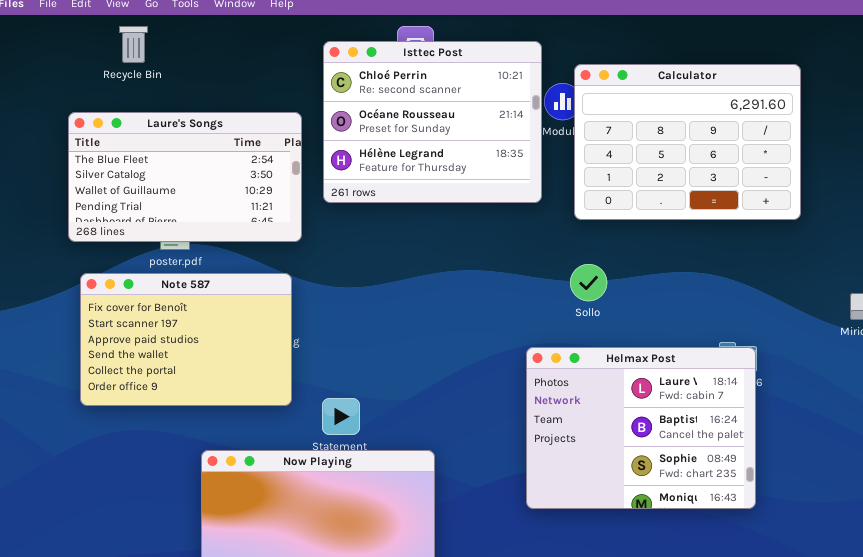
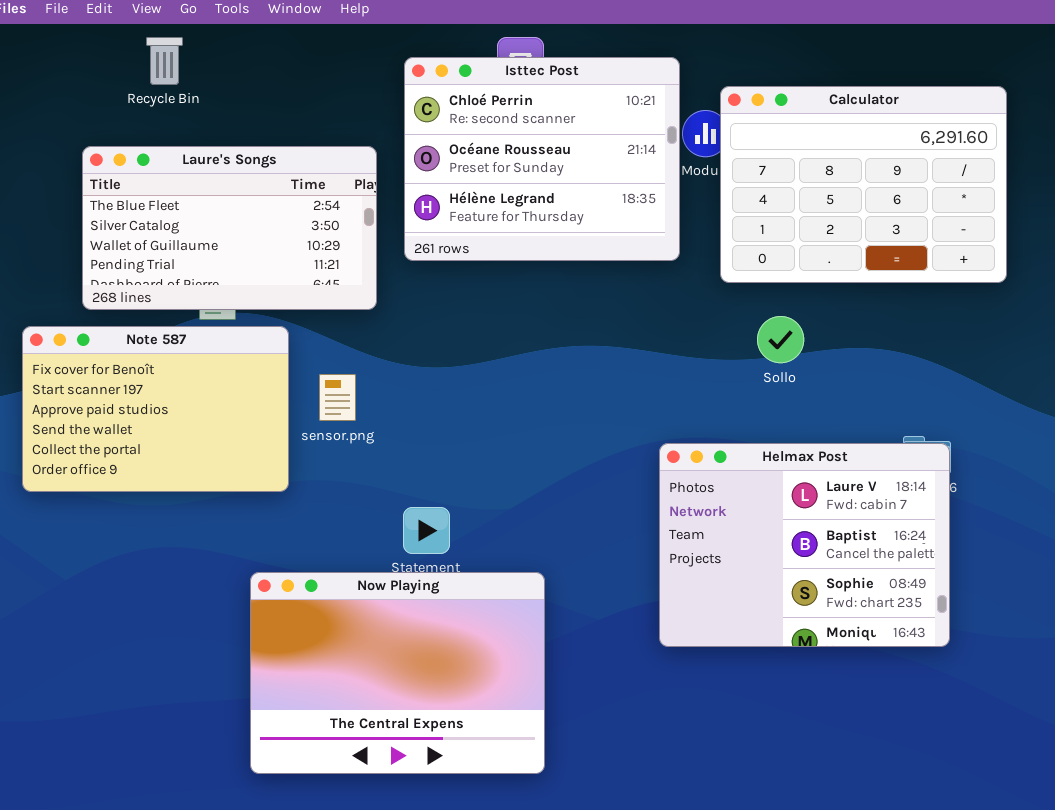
Sollo: [570,264,607,301] -> [757,316,804,363], moved
Note 587: [80,273,292,406] -> [22,326,289,492], moved

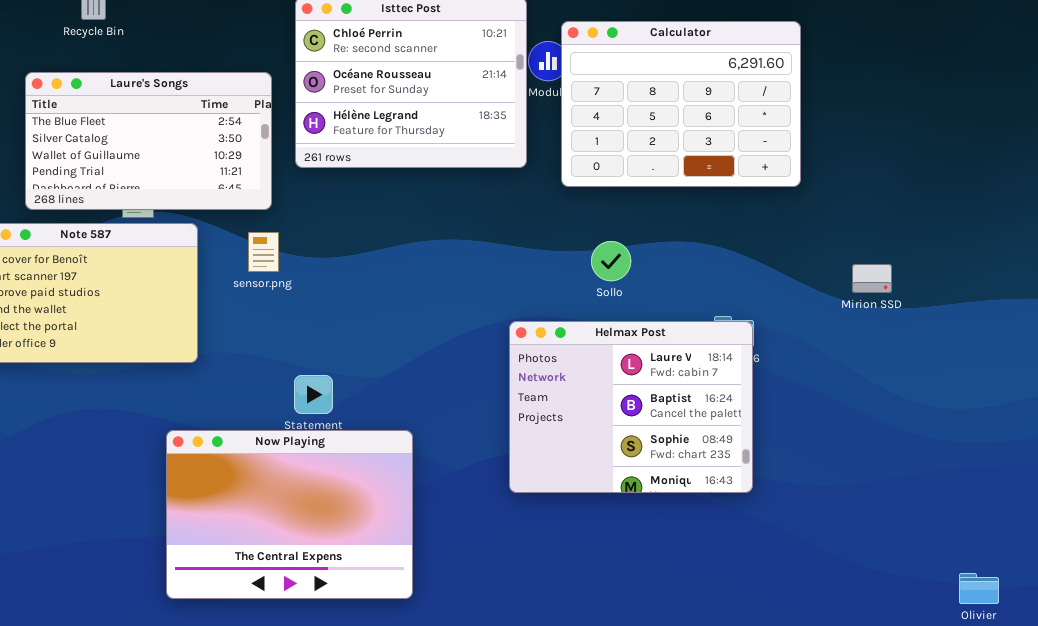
Sollo: [757,316,804,363] -> [591,241,631,281], moved
sensor.png: [319,374,356,421] -> [248,232,279,272], moved

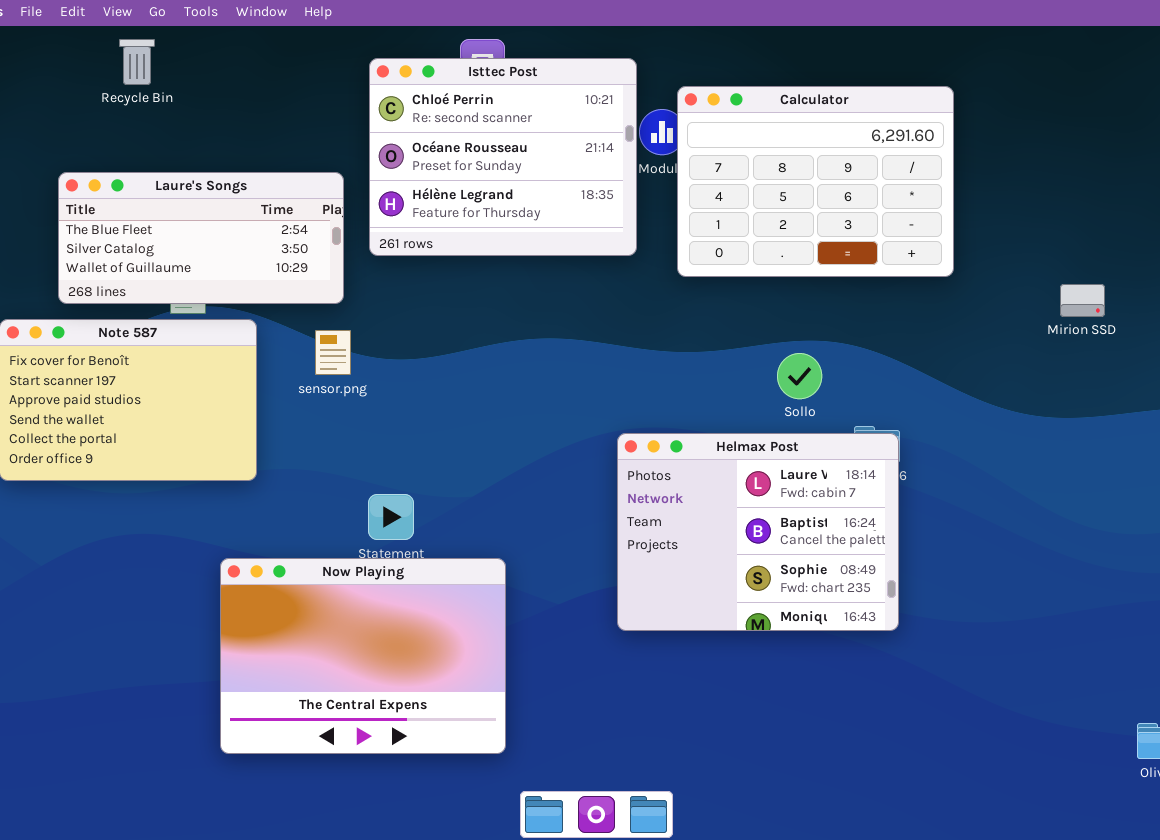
Laure's Songs: [25,72,272,210] -> [58,172,344,304], resized
Sollo: [591,241,631,281] -> [777,353,822,399], moved
Mirion SSD: [852,264,892,293] -> [1060,284,1105,317], moved

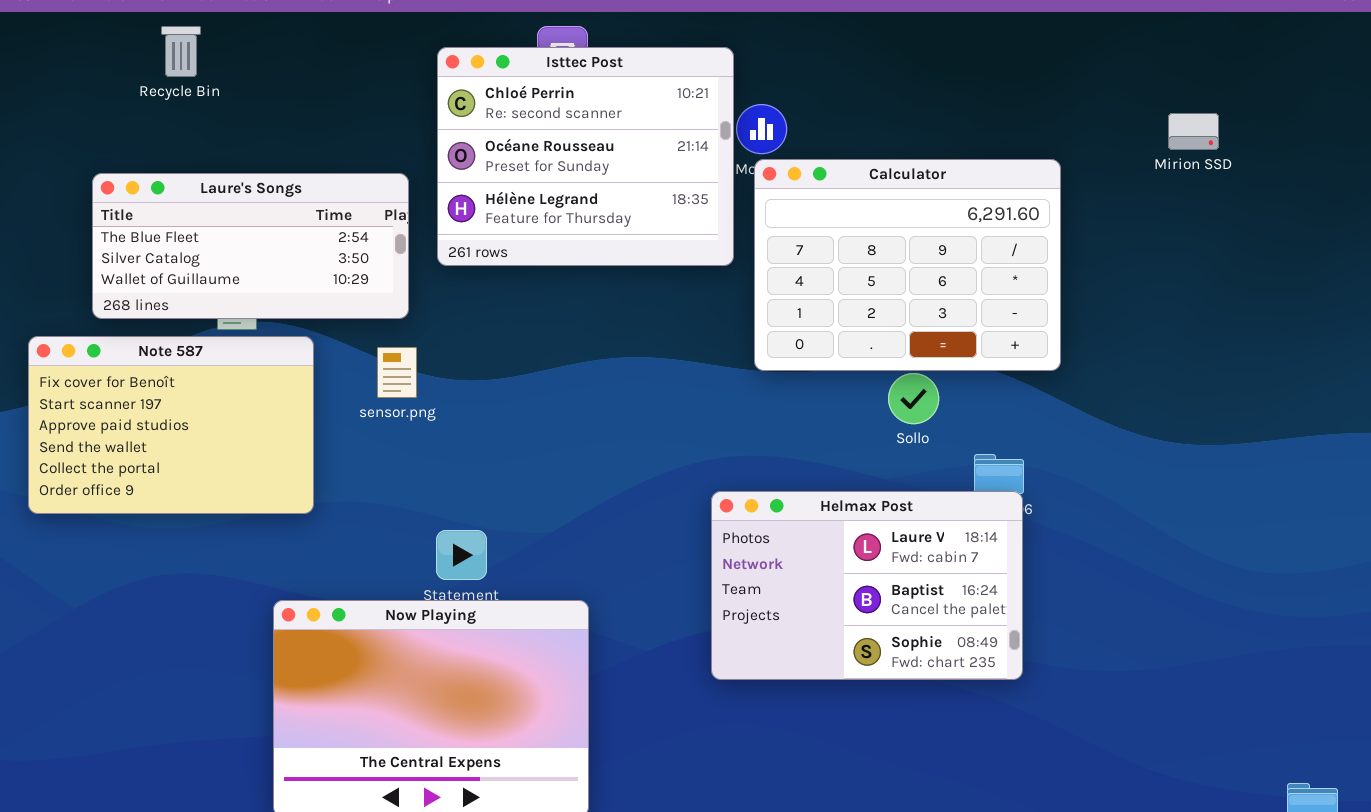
Calculator: [677,86,954,277] -> [754,159,1061,371], moved
Mirion SSD: [1060,284,1105,317] -> [1168,113,1219,150], moved
Helmax Post: [617,433,899,631] -> [711,491,1023,680], resized

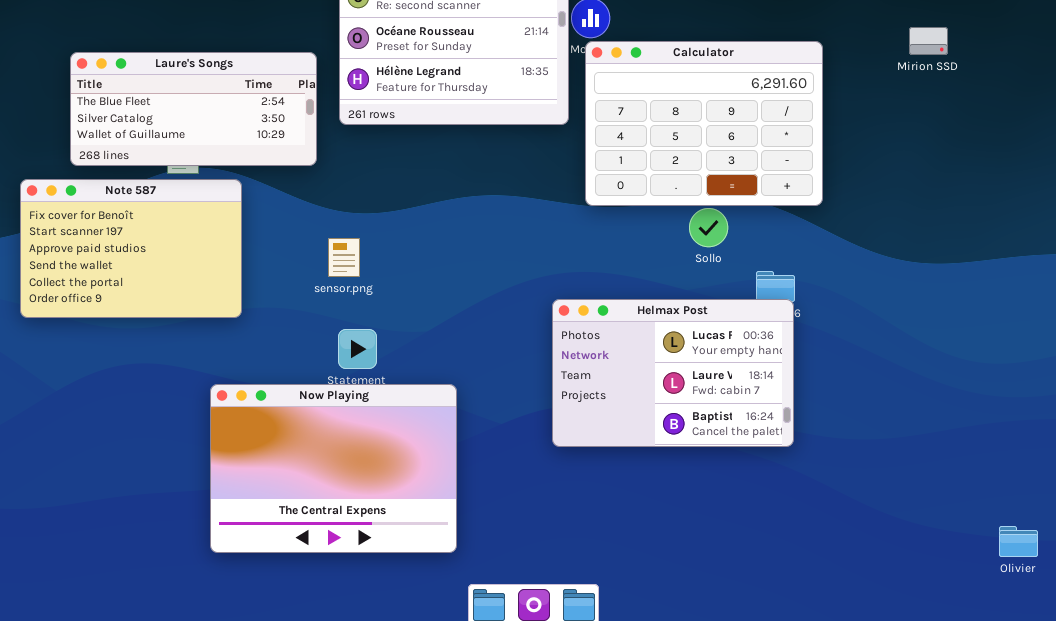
Mirion SSD: [1168,113,1219,150] -> [909,27,948,55], moved
sensor.png: [377,347,417,398] -> [328,238,360,277], moved
Helmax Post: [711,491,1023,680] -> [552,299,794,447], scrolled up 1 row

